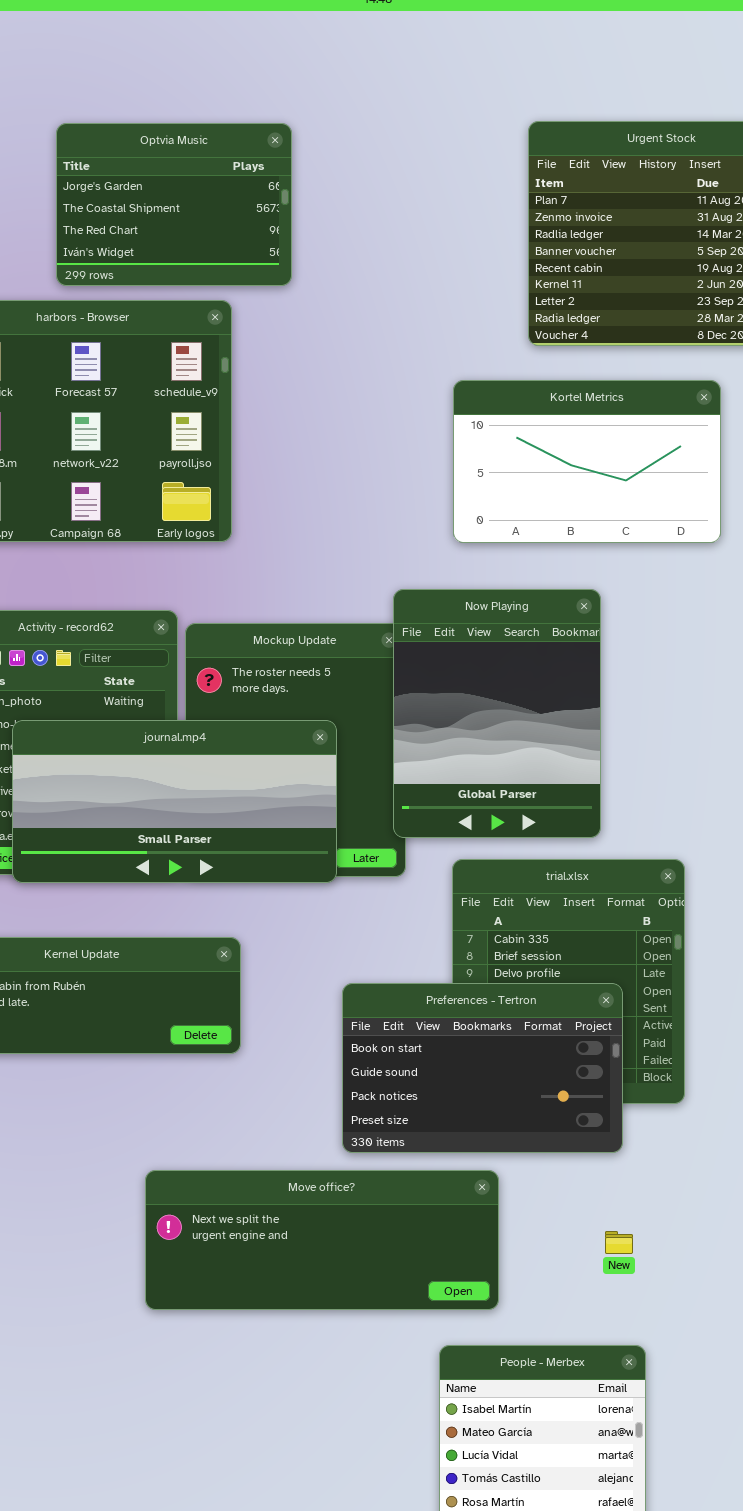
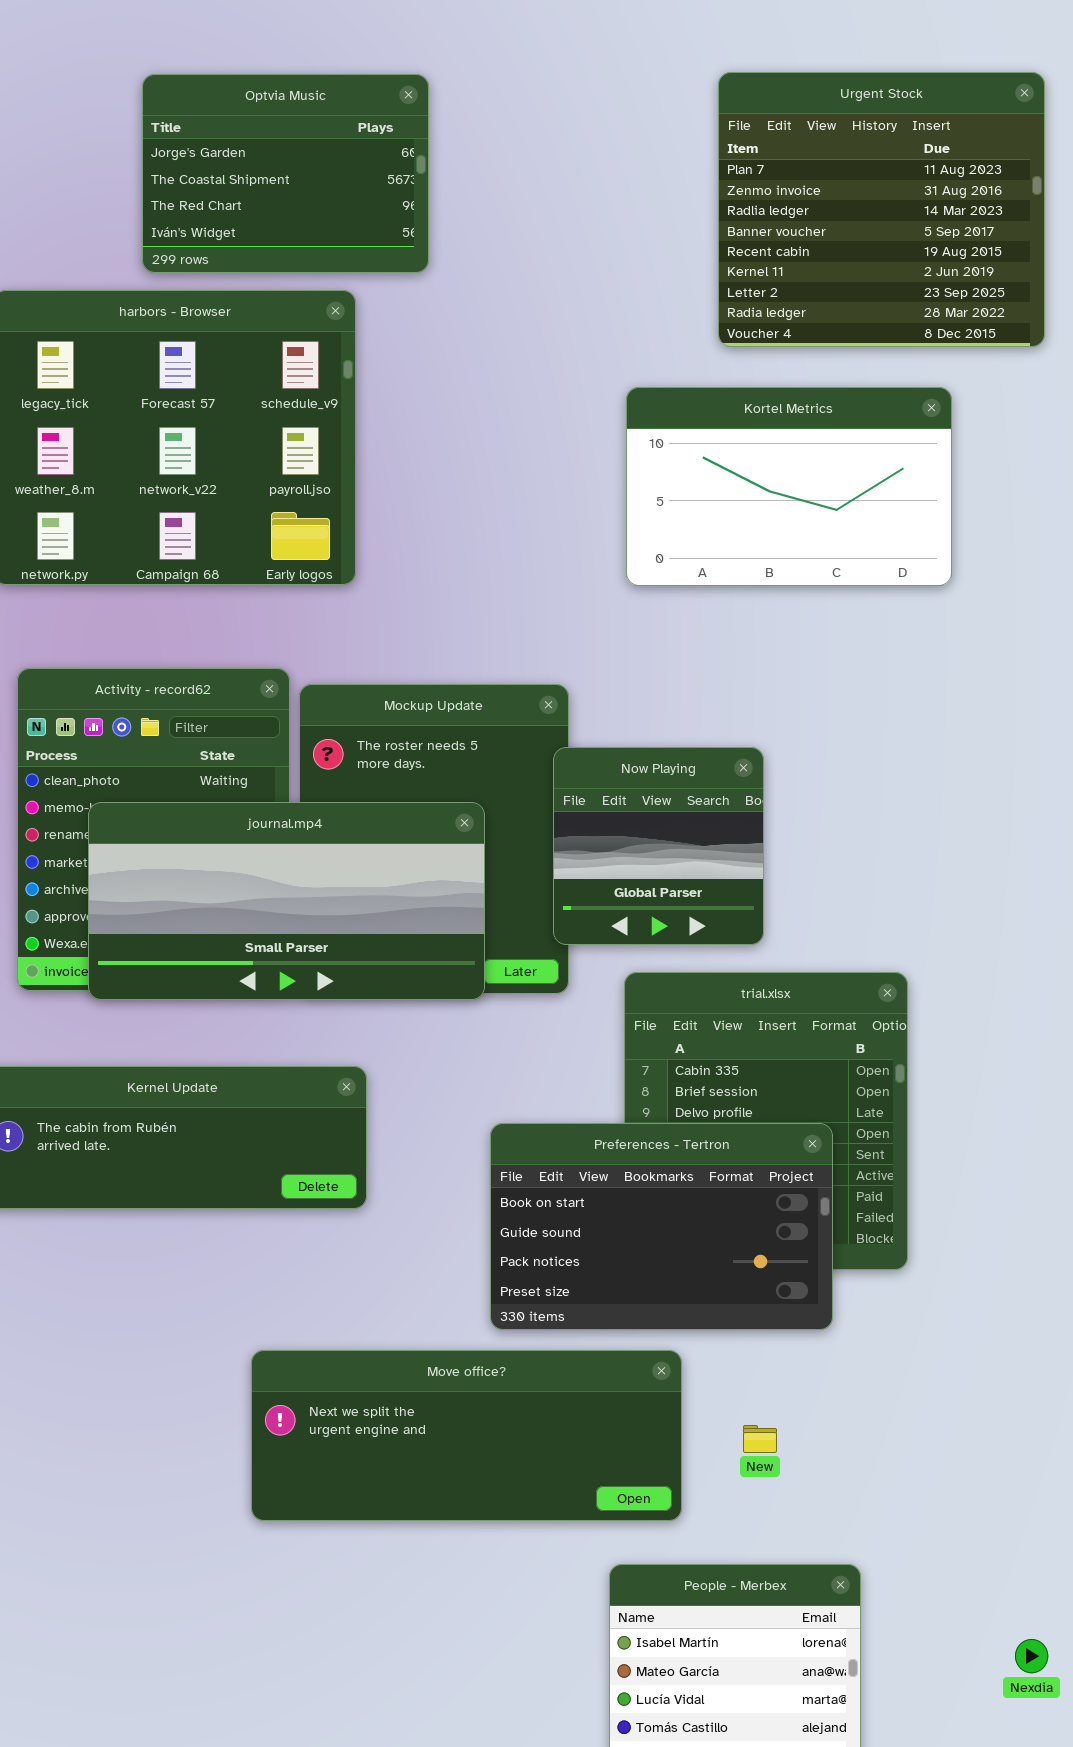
Now Playing: [393,589,601,838] -> [553,747,764,945], resized
New: [605,1231,633,1254] -> [743,1425,777,1453], moved

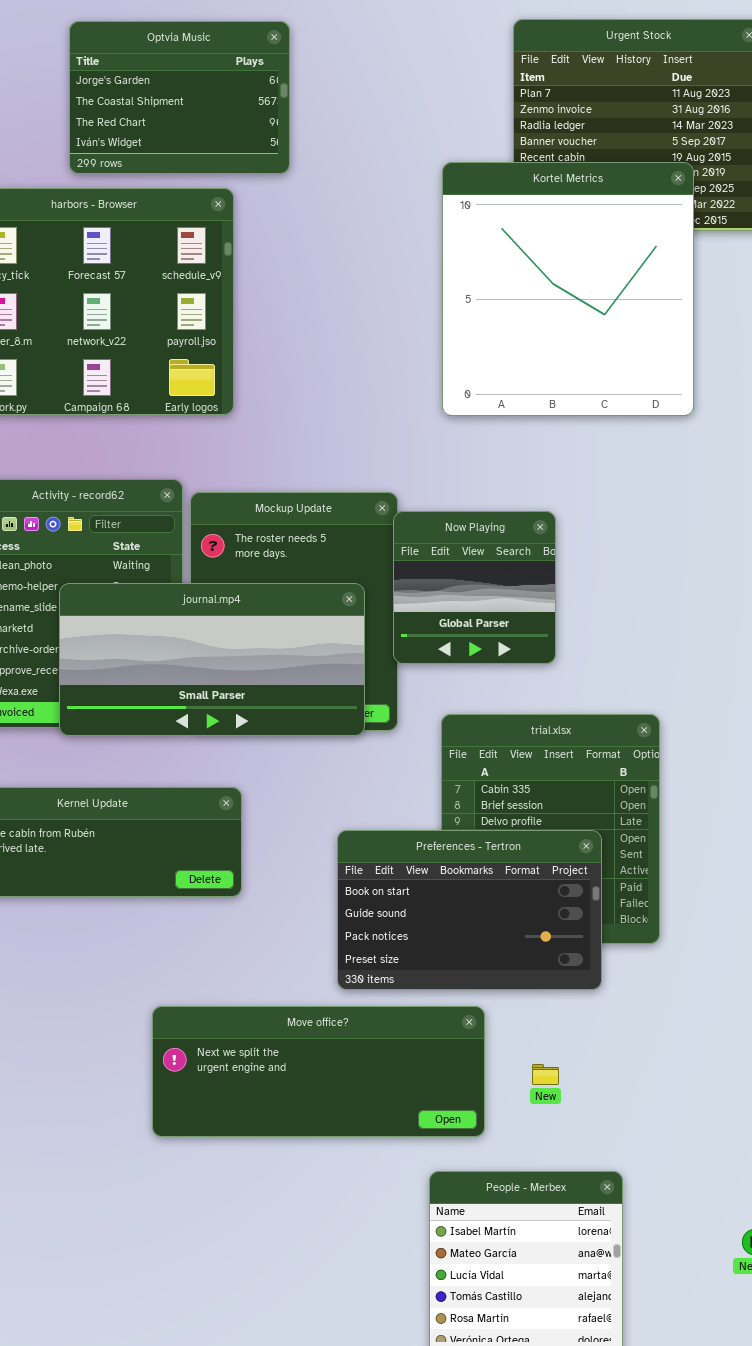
Kortel Metrics: [626,387,952,586] -> [442,162,694,416], resized
Now Playing: [553,747,764,945] -> [393,511,556,664], moved
journal.mp4: [88,802,485,1000] -> [59,583,365,736], moved

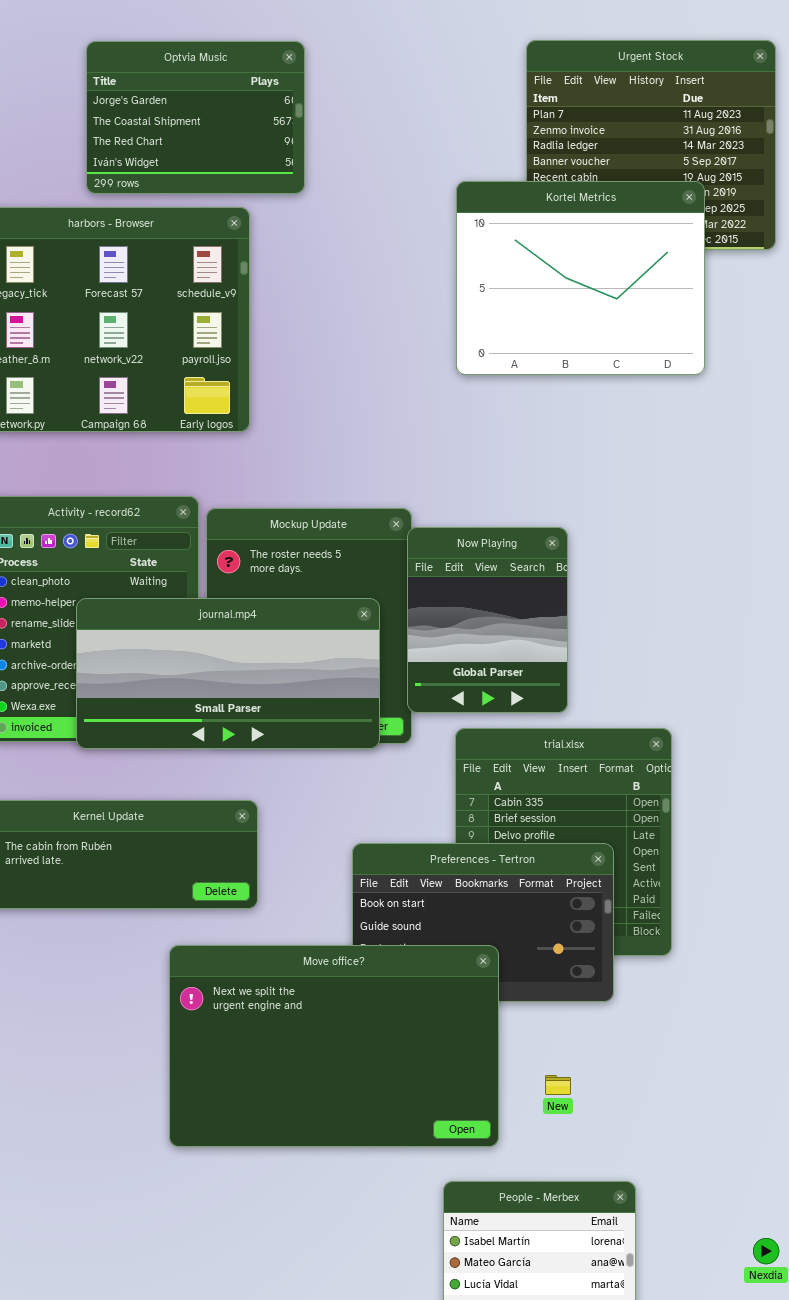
Kortel Metrics: [442,162,694,416] -> [456,181,705,375], resized
Now Playing: [393,511,556,664] -> [407,527,568,713], resized
Move office?: [152,1006,485,1137] -> [169,945,499,1147], resized

